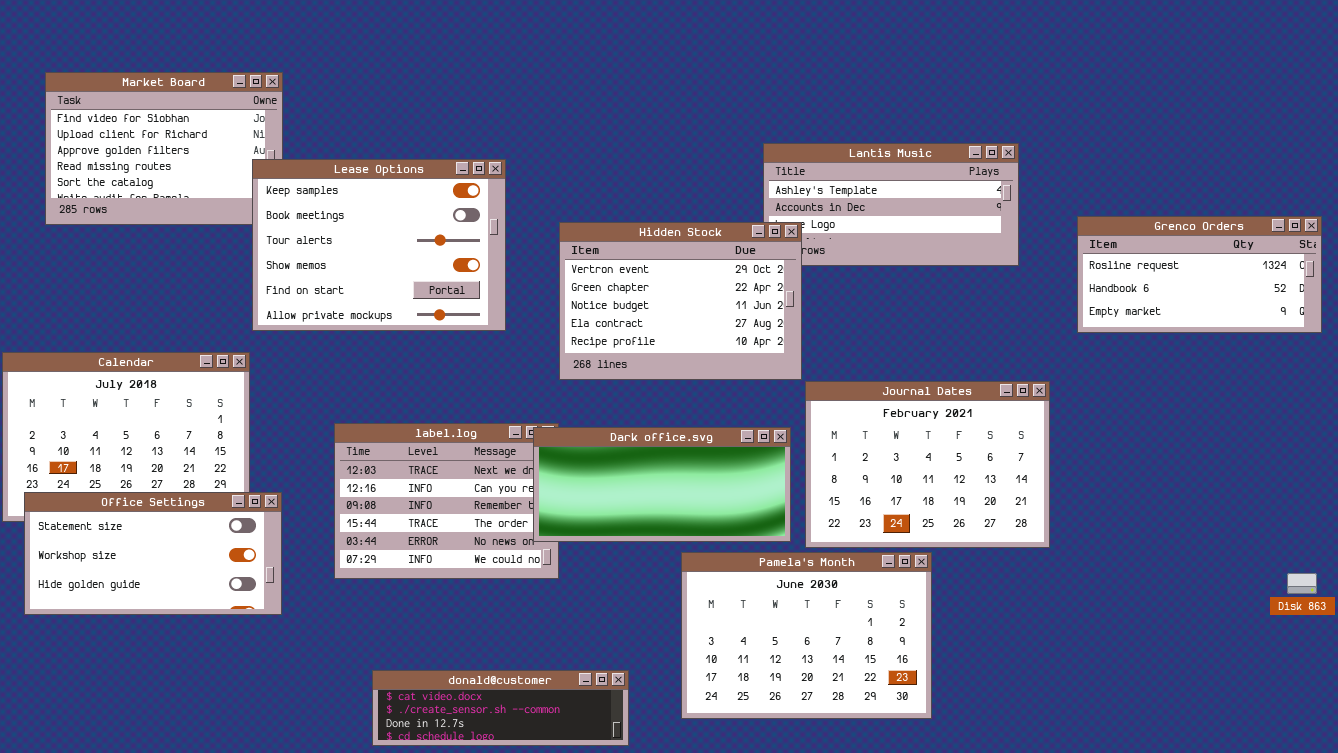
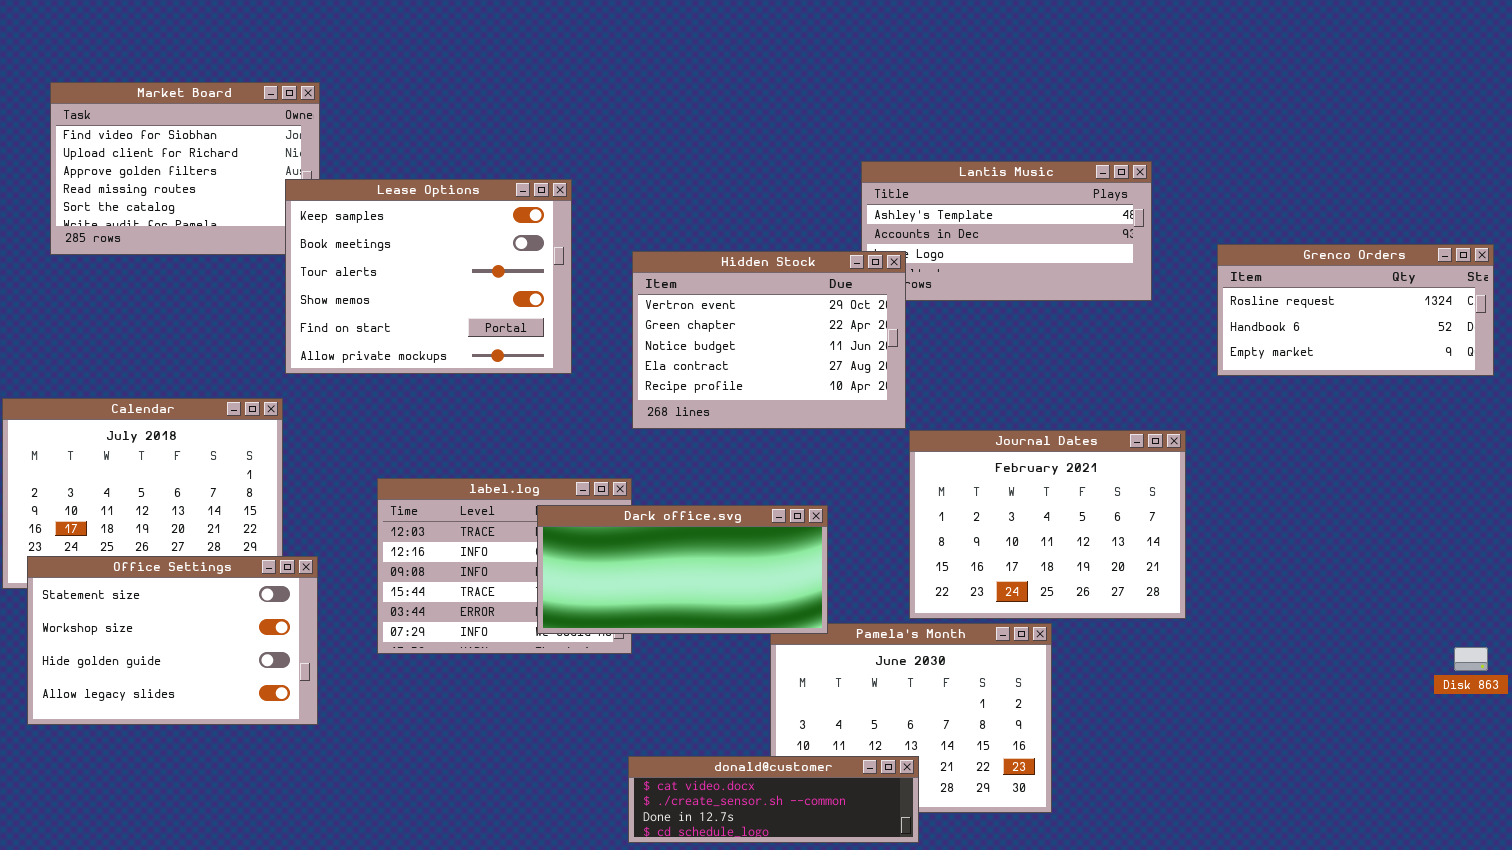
Dark office.svg: [533,427,791,542] -> [537,505,828,634], moved
Office Settings: [24,492,282,615] -> [27,556,318,725], resized
donald@customer: [372,670,629,746] -> [628,756,919,843], moved

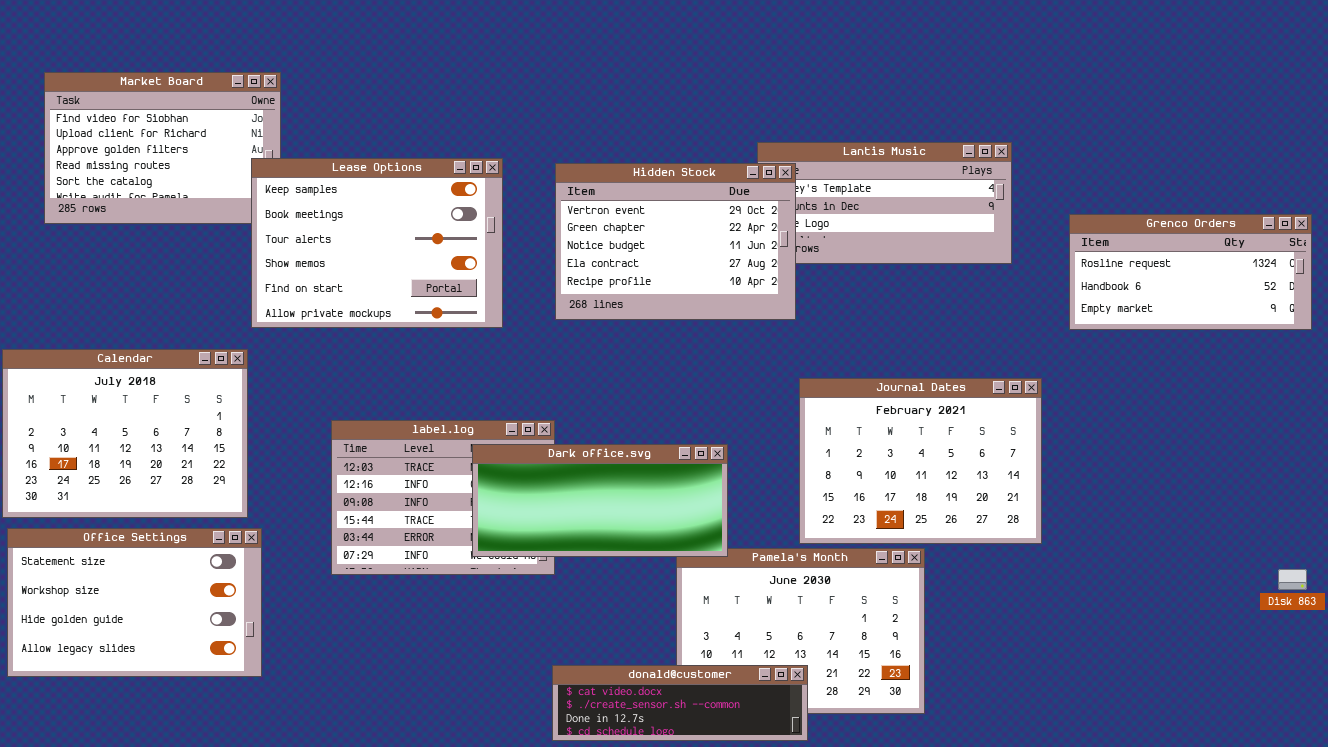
Hidden Stock: [632,251,906,429] -> [555,163,796,320], moved
Office Settings: [27,556,318,725] -> [7,528,262,677], moved

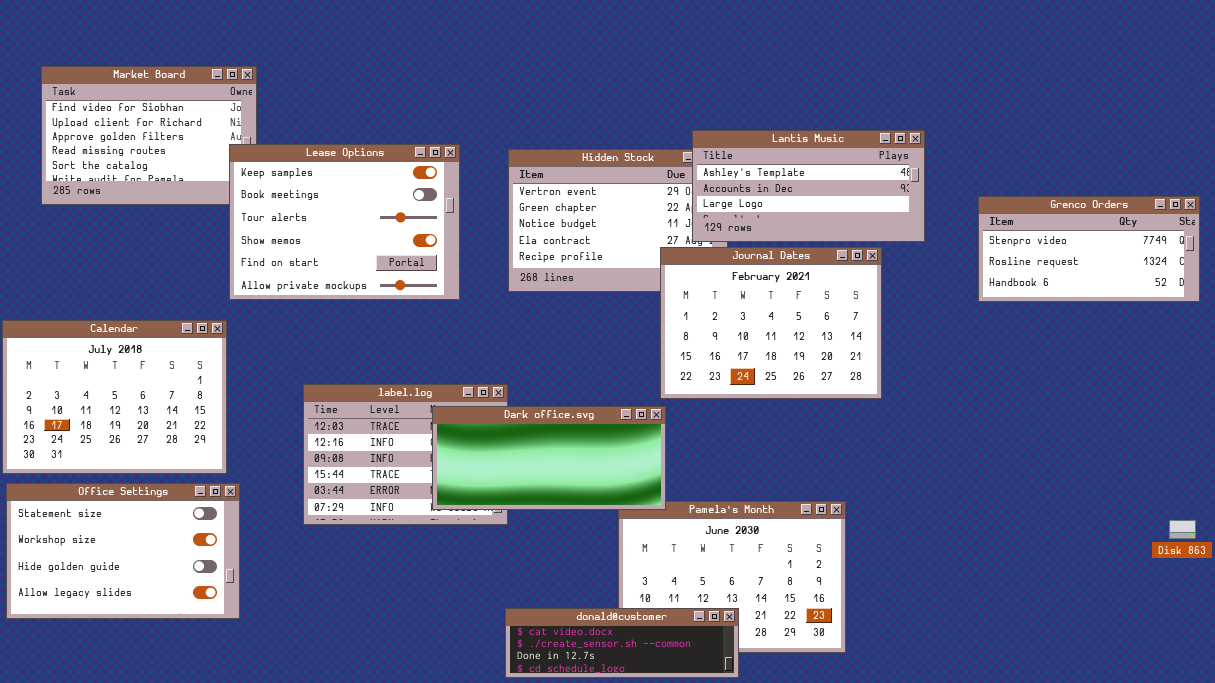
Lantis Music: [757,142,1012,264] -> [692,130,925,242], raised
Grenco Orders: [1069,214,1312,330] -> [978,196,1200,302], scrolled up 1 row
Journal Dates: [799,378,1042,544] -> [660,247,882,399], moved

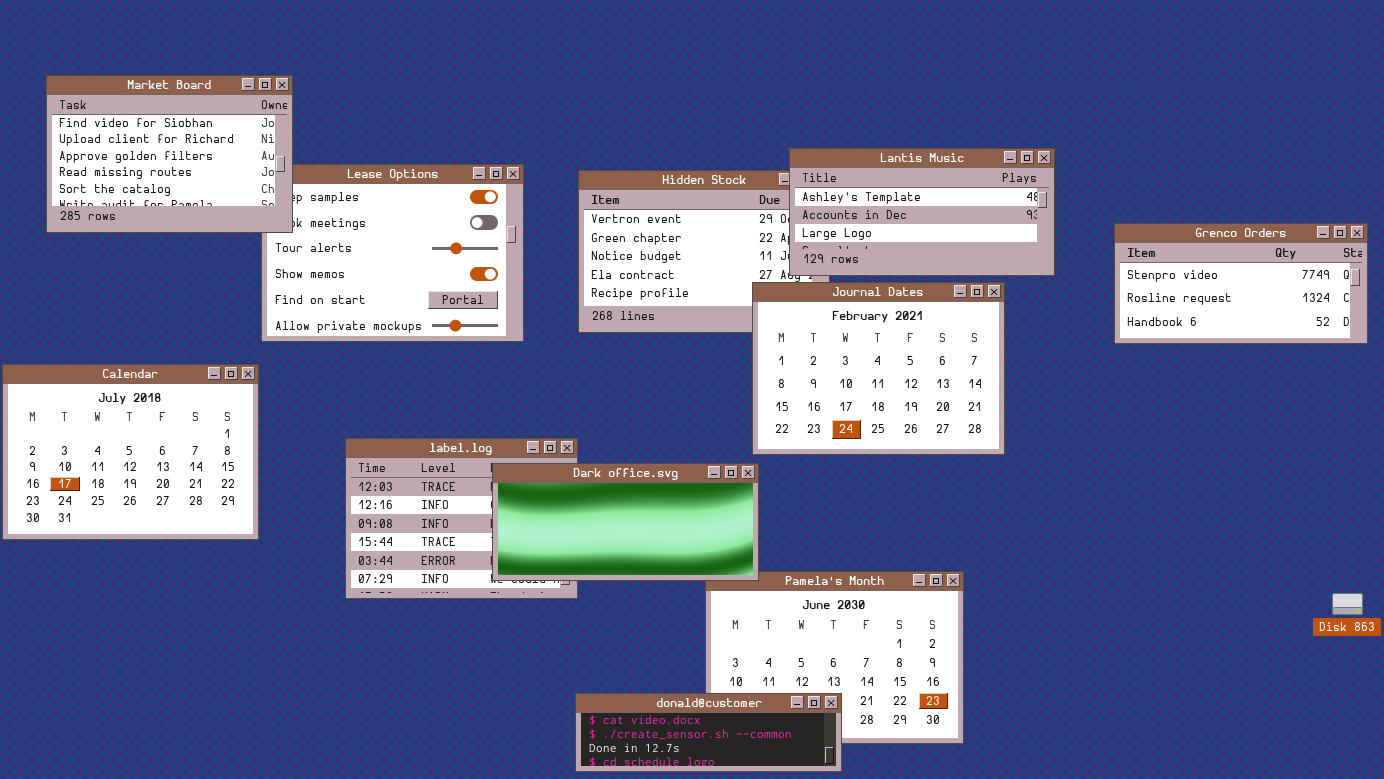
Market Board: [41,66,257,205] -> [46,75,293,233], raised
Office Settings: [6,483,240,619] -> none, closed

